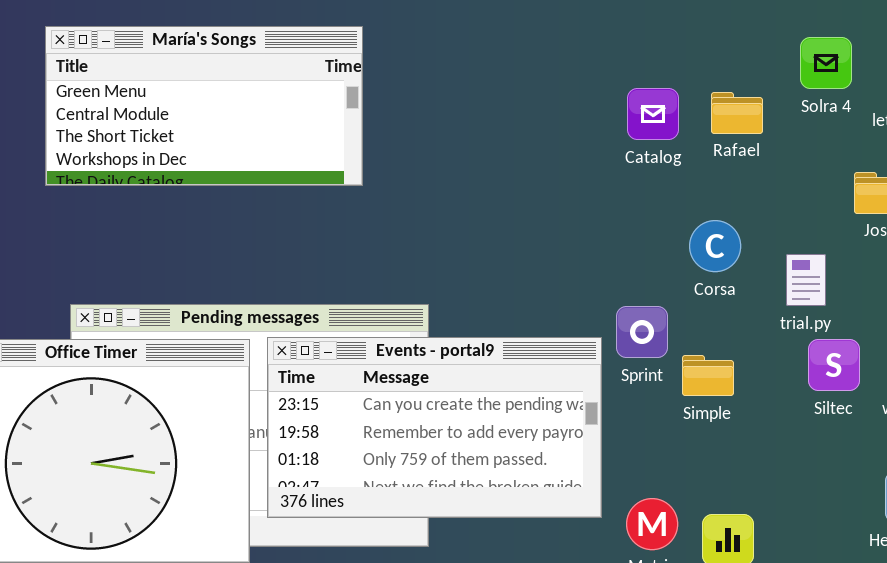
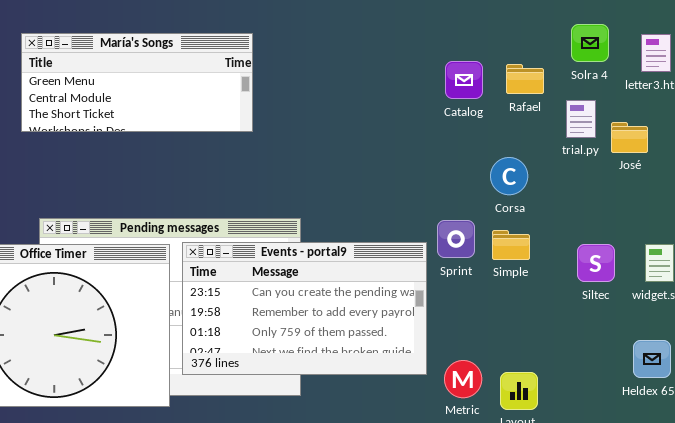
María's Songs: [45,26,363,186] -> [21,33,253,132], resized
trial.py: [786,254,826,306] -> [566,100,596,138], moved
Simple: [682,355,734,396] -> [492,230,530,260], moved

